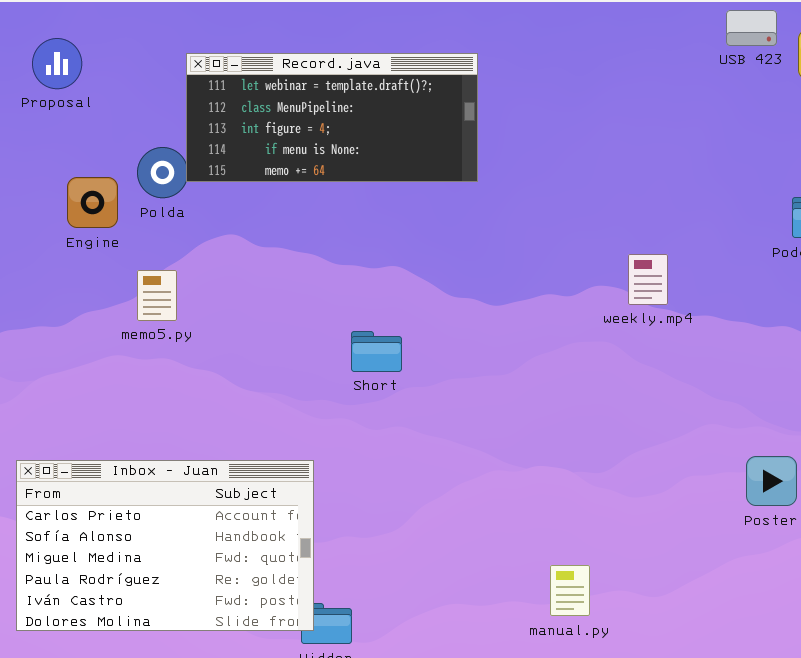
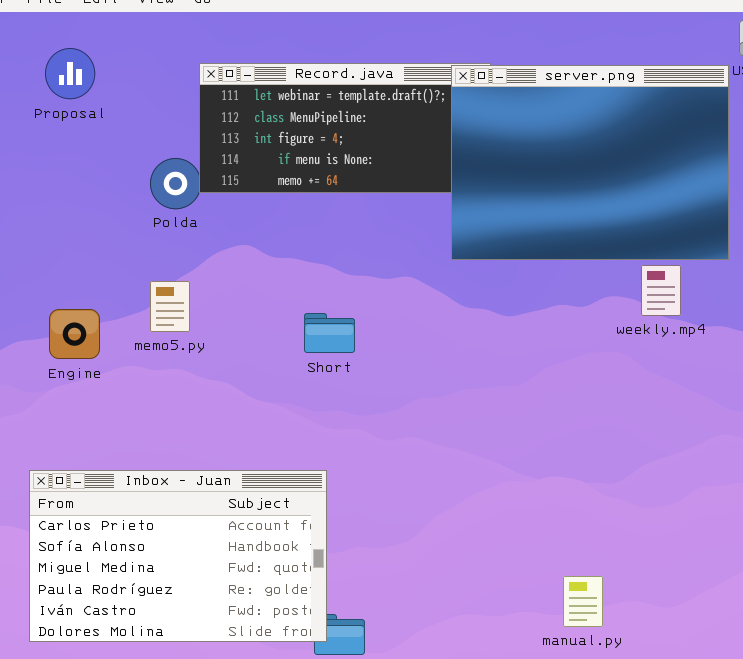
server.png: none -> [451,65,729,260], opened
Engine: [67,177,118,228] -> [49,309,100,359], moved
Short: [351,331,402,372] -> [304,313,355,353], moved

